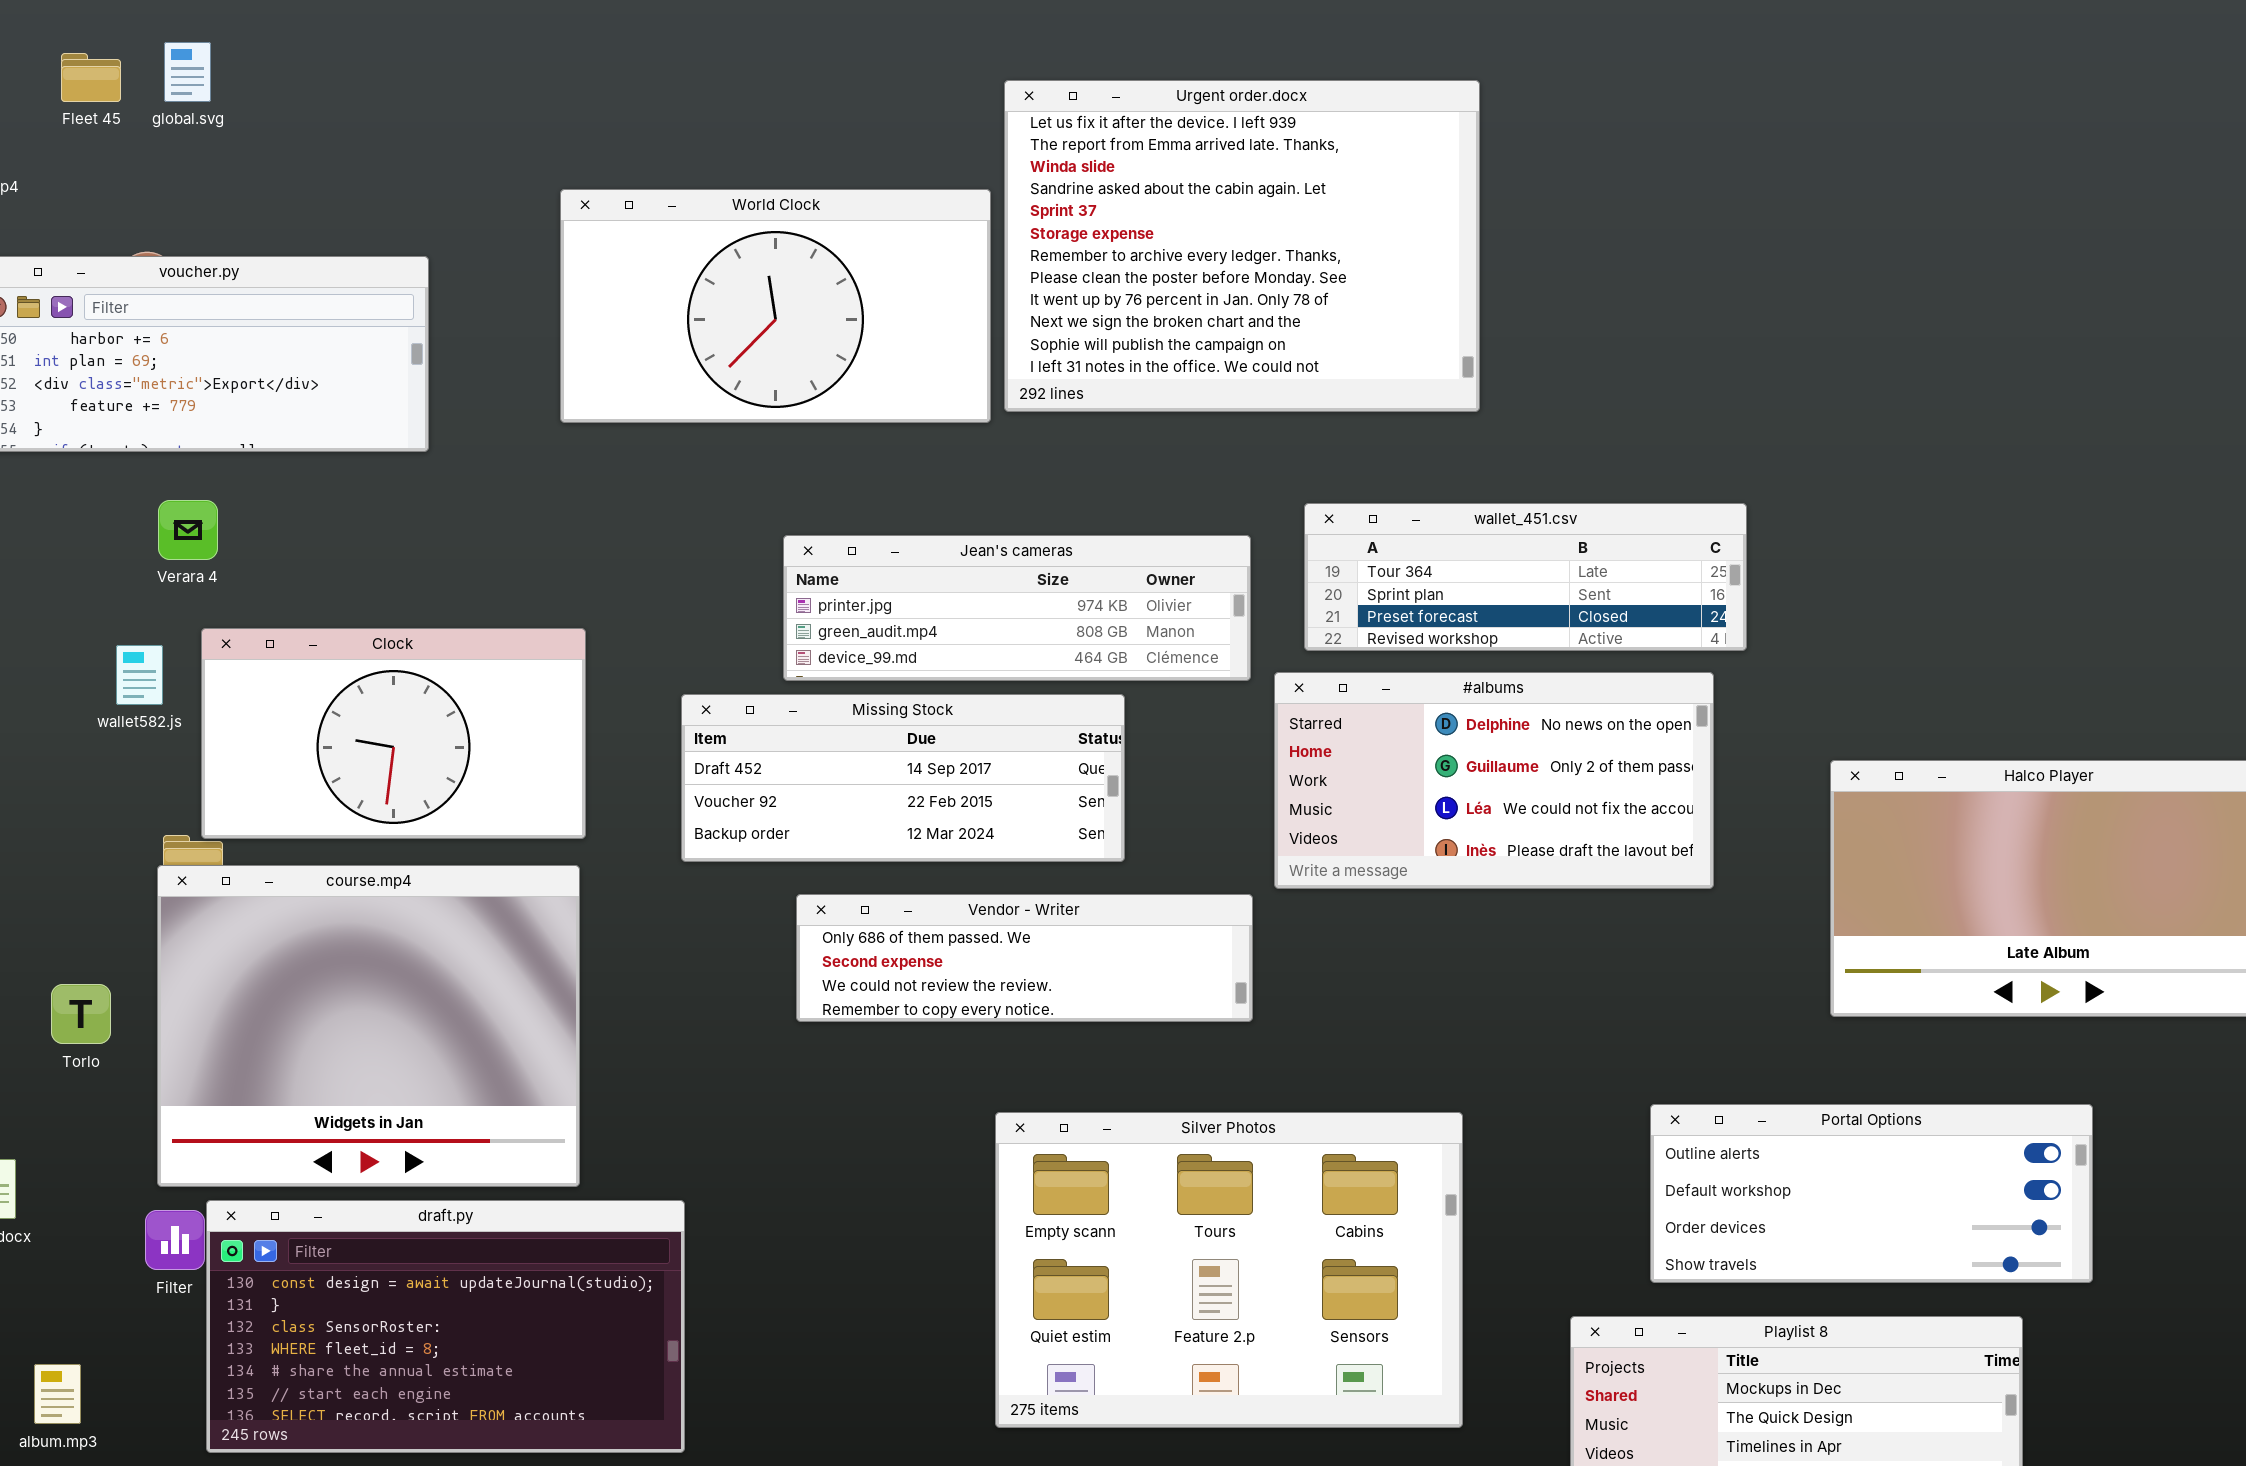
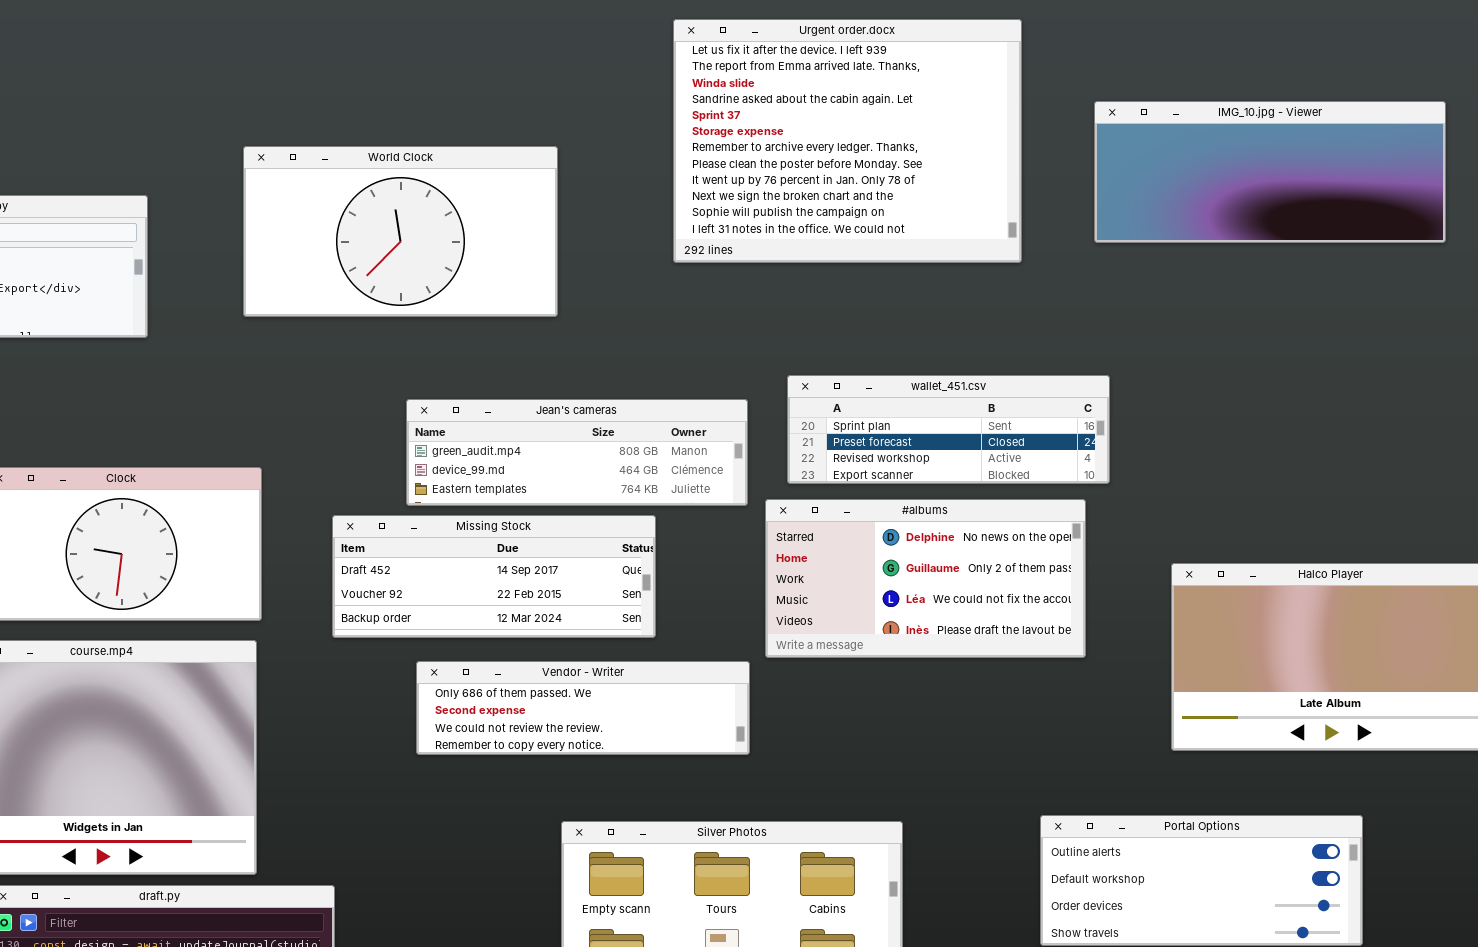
Urgent order.docx: [1004,80,1480,412] -> [673,19,1022,263], moved
IMG_10.jpg - Viewer: none -> [1094,101,1446,243], opened
wallet_451.csv: [1304,503,1747,651] -> [787,375,1110,484], scrolled down 1 row
Jean's cameras: [783,535,1251,681] -> [406,399,748,506], scrolled down 1 row

